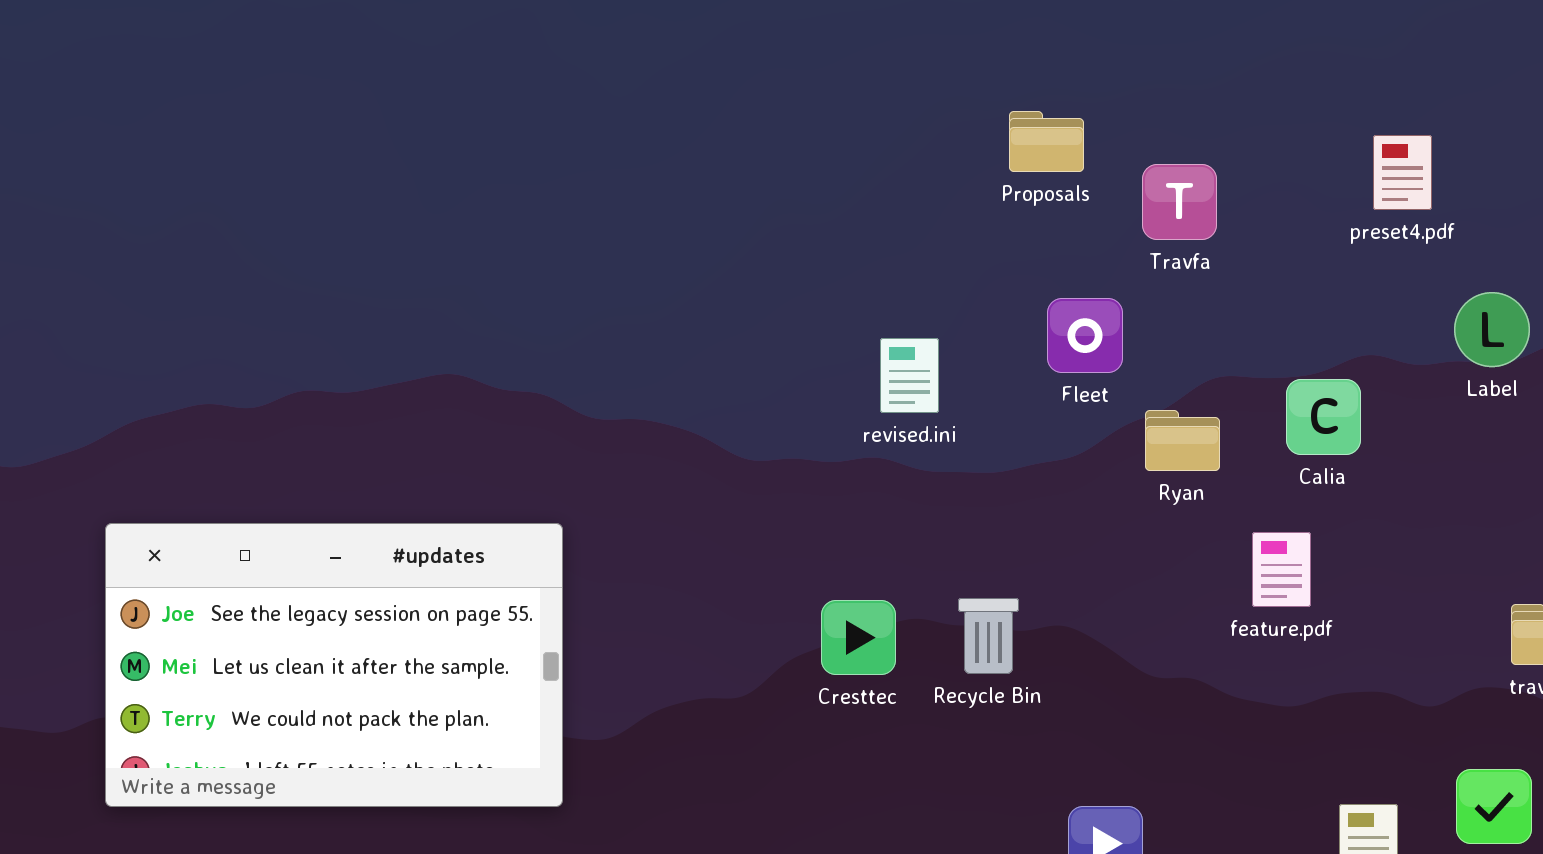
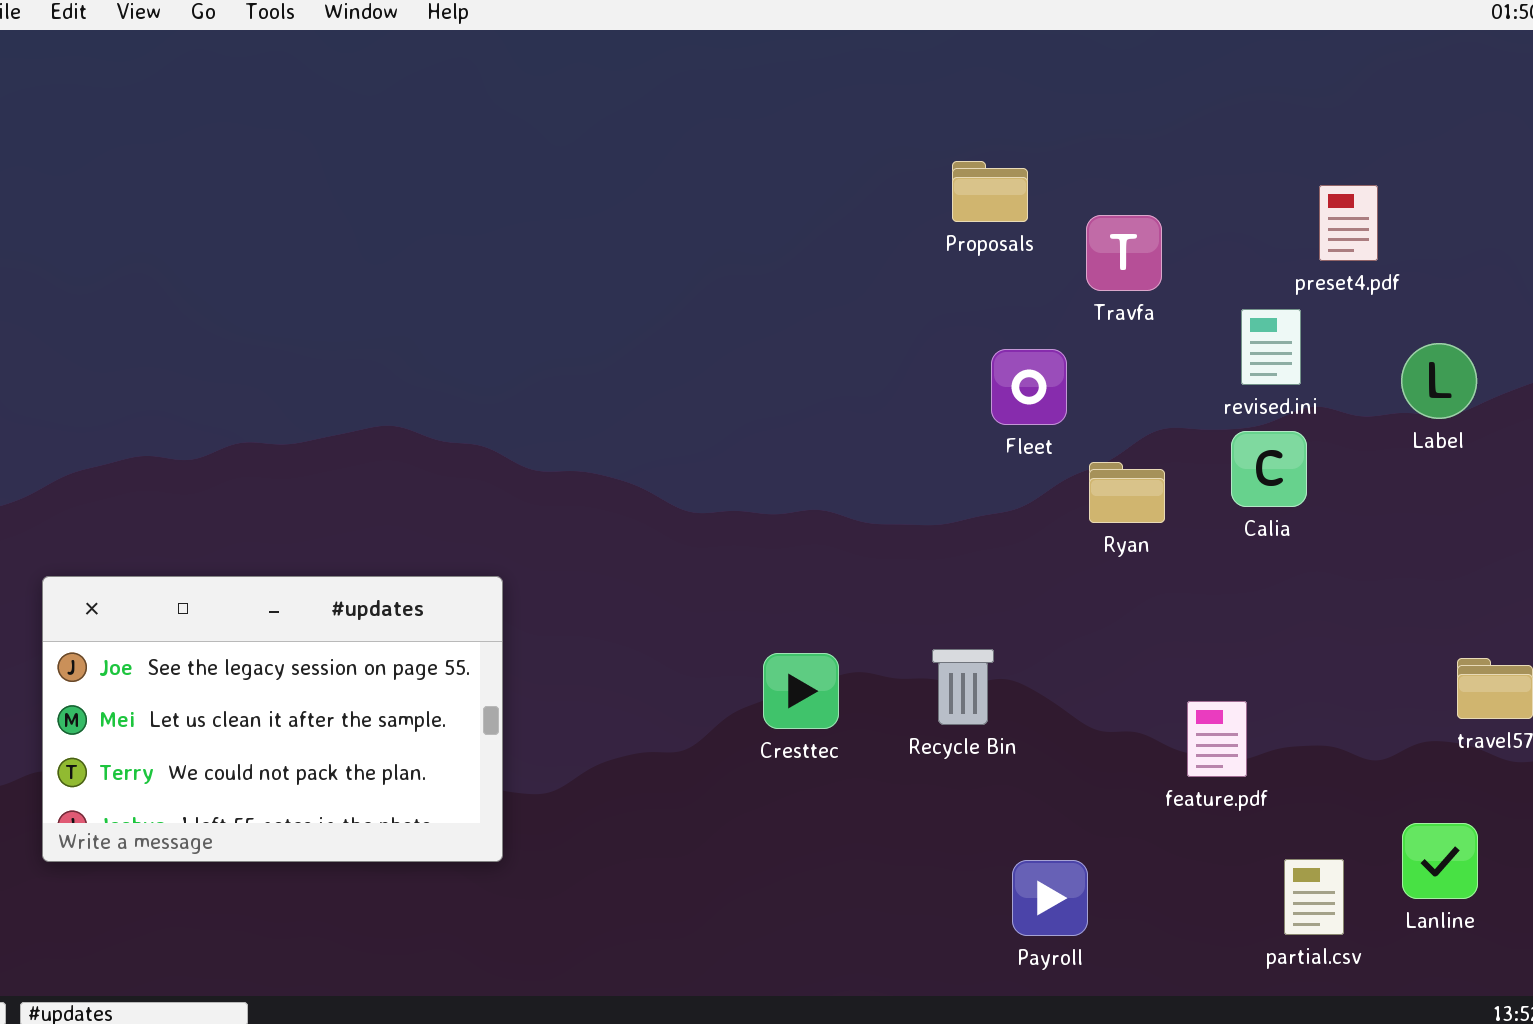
revised.ini: [880,338,939,413] -> [1241,309,1301,385], moved
feature.pdf: [1252,532,1311,607] -> [1187,701,1247,777], moved
Recycle Bin: [958,598,1019,674] -> [932,649,994,725], moved

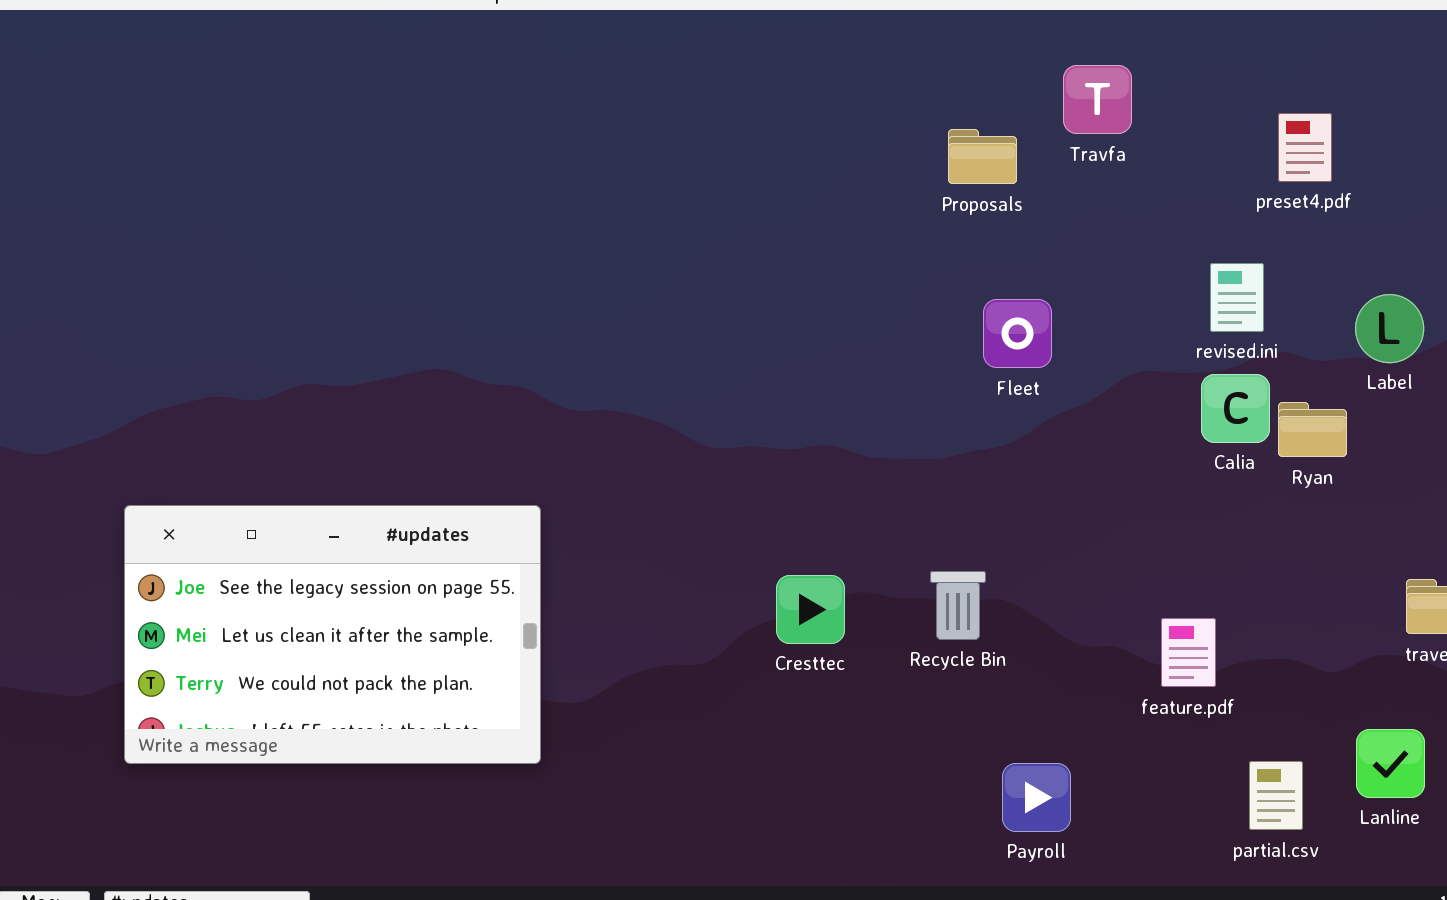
preset4.pdf: [1319,185,1378,261] -> [1278,113,1332,182], moved
Travfa: [1086,215,1162,291] -> [1063,65,1132,134], moved
Ryan: [1089,462,1165,523] -> [1278,402,1347,457], moved

